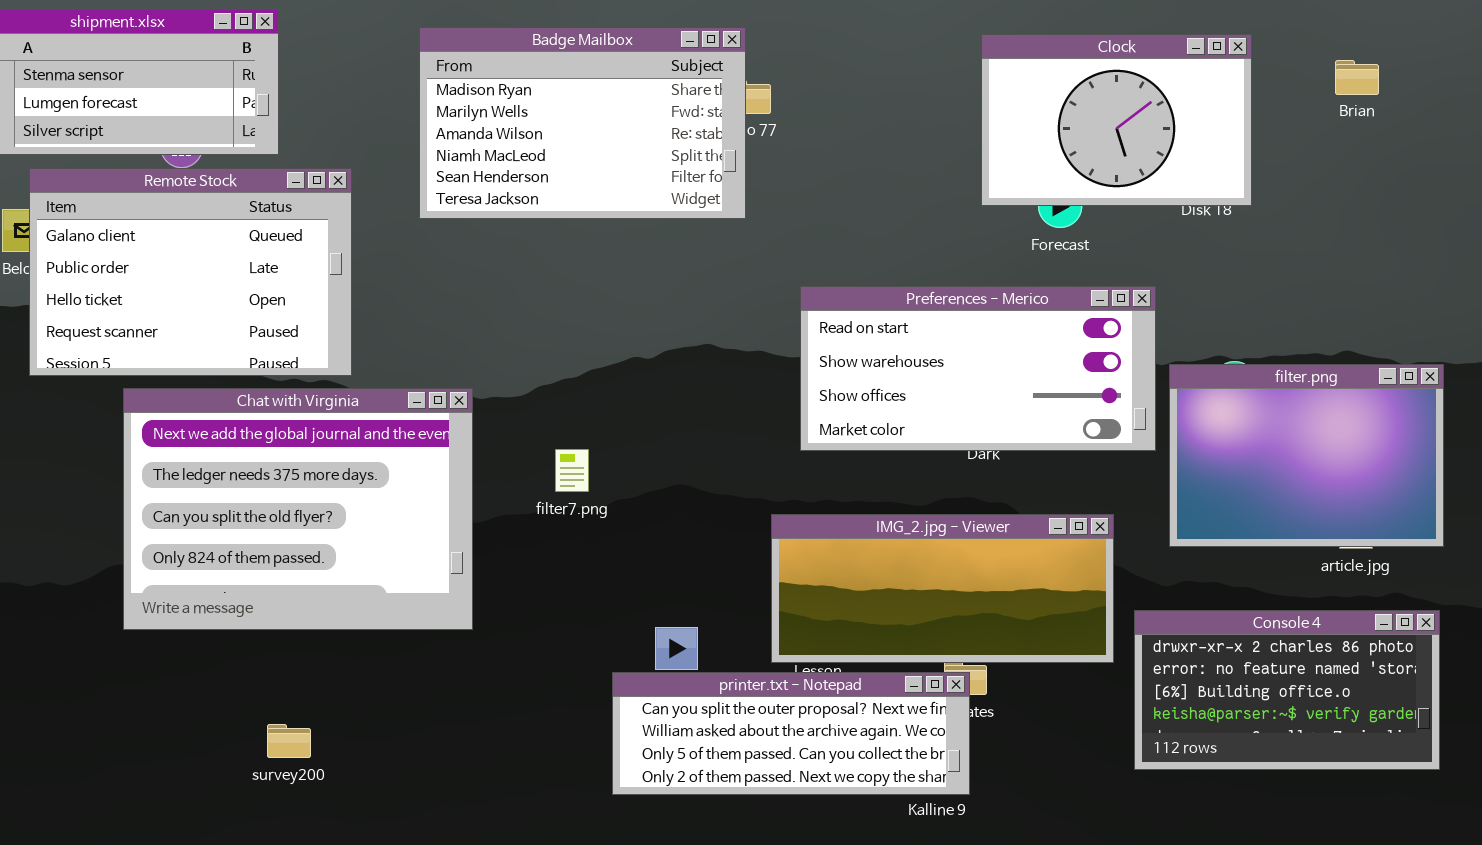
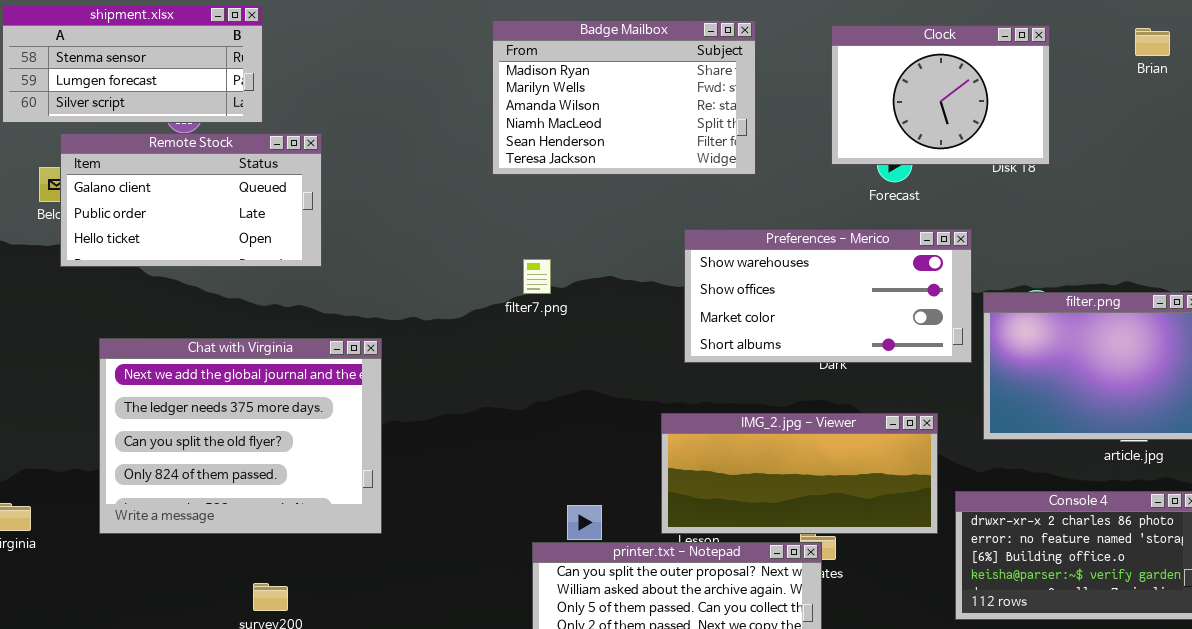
Badge Mailbox: [419,27,746,219] -> [492,20,756,175], moved
Brian: [1335,60,1379,95] -> [1135,28,1170,56], moved
Remote Stock: [29,168,352,376] -> [60,133,322,267], resized
Preferences - Merico: [800,286,1156,451] -> [684,229,972,363], scrolled down 1 row
Chat with Virginia: [123,388,473,630] -> [99,338,382,534], moved
filter7.png: [555,449,589,492] -> [523,259,551,294], moved

